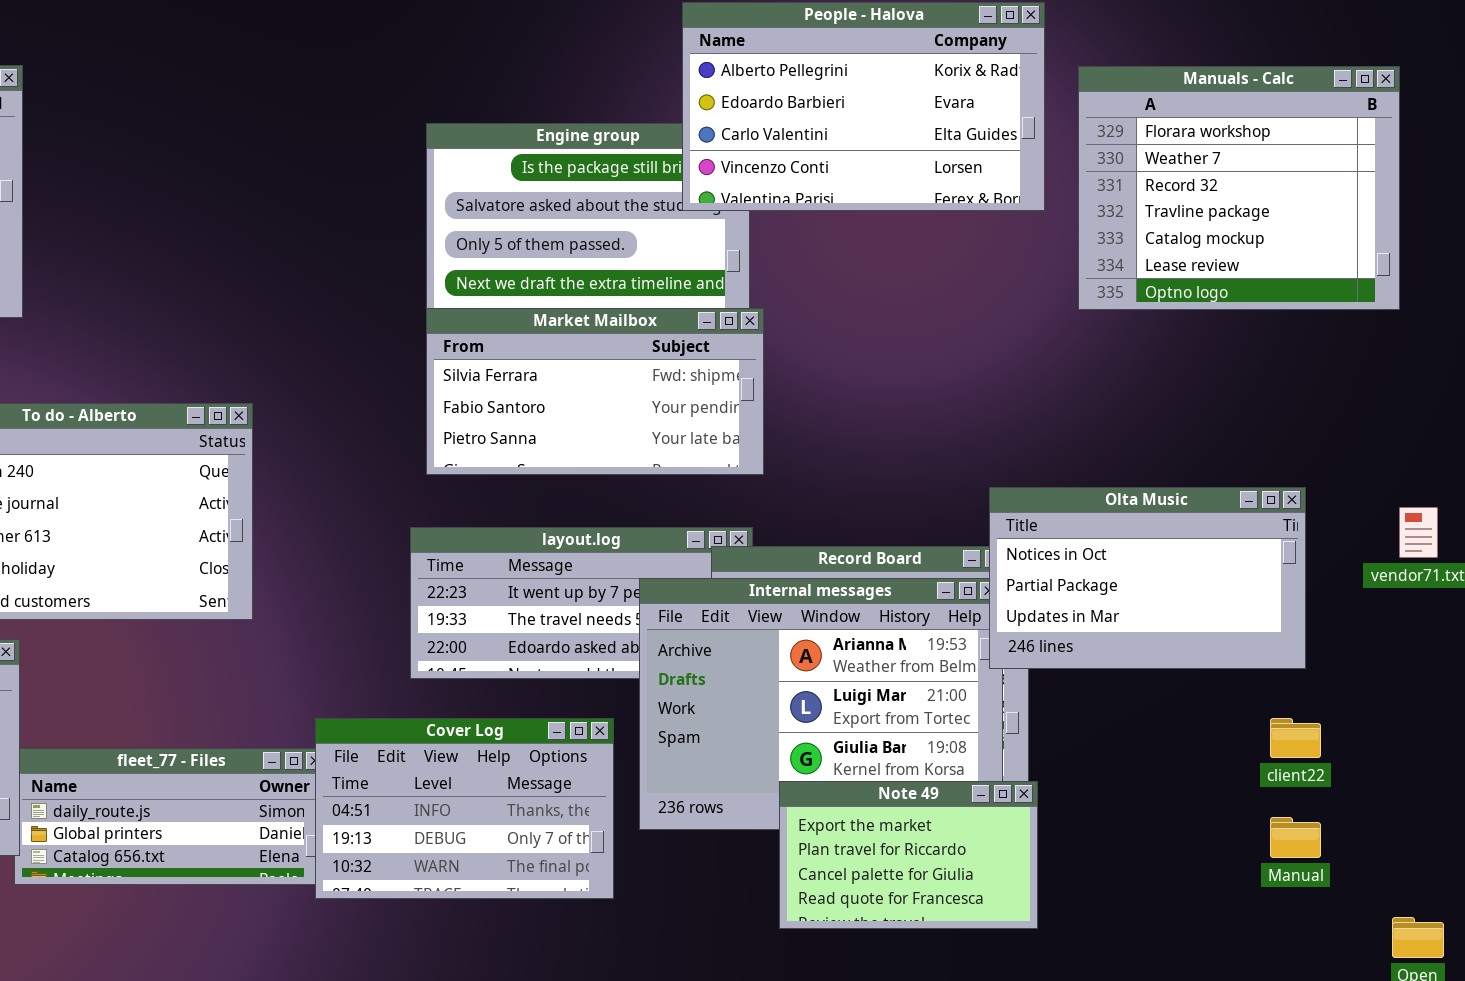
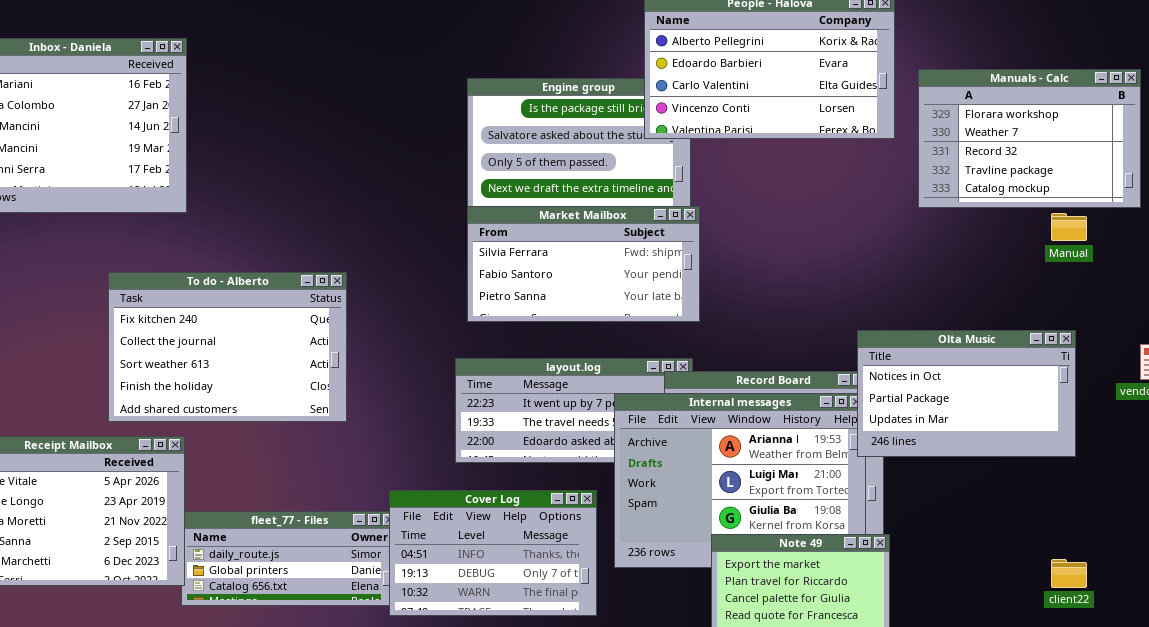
Manuals - Calc: [1078,66,1400,310] -> [918,69,1141,208], resized
client22: [1270,718,1321,758] -> [1051,559,1087,588], moved
Manual: [1270,817,1321,858] -> [1051,213,1087,241], moved

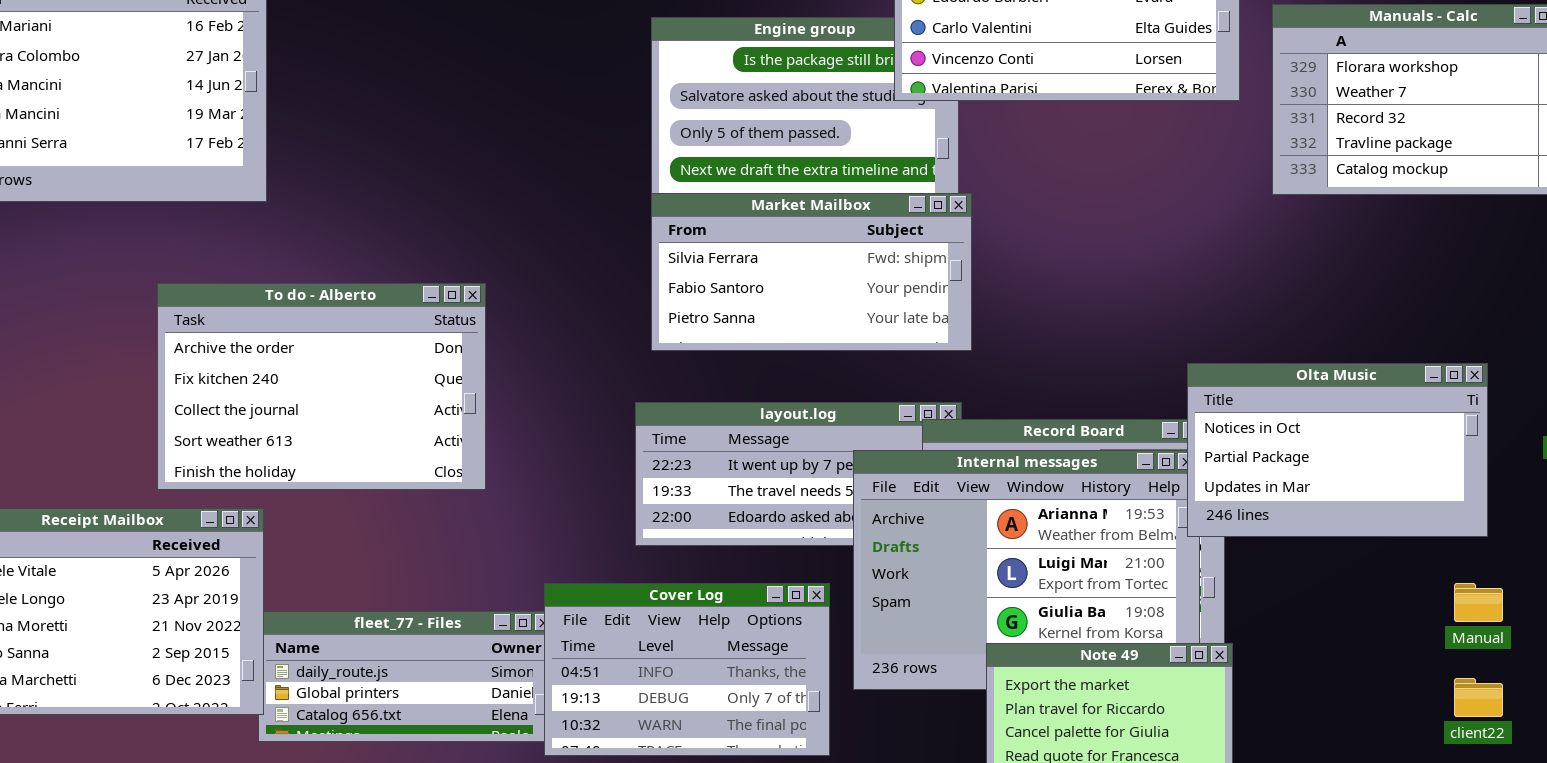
Manual: [1051,213,1087,241] -> [1454,583,1503,622], moved
To do - Alberto: [108,272,347,422] -> [157,283,486,490], scrolled up 1 row

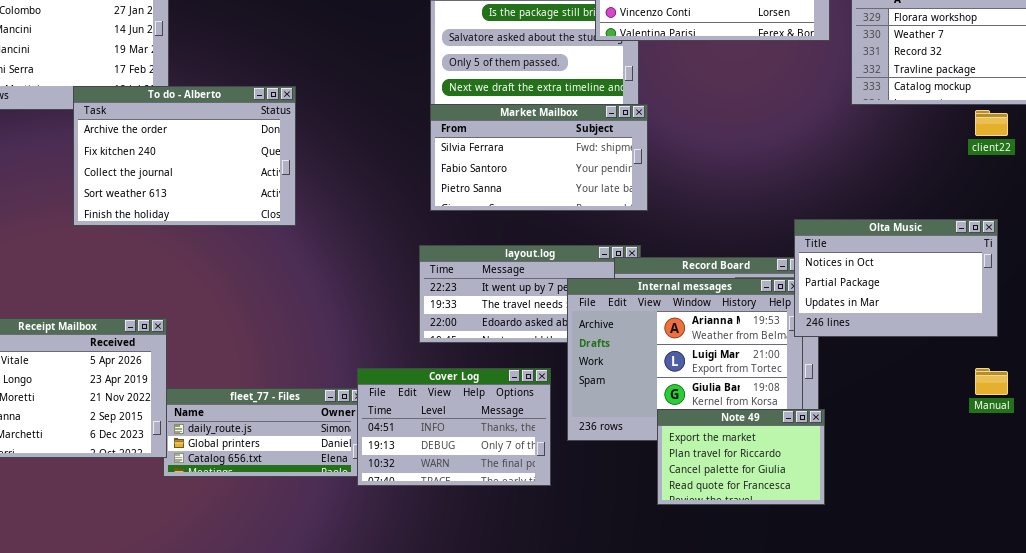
To do - Alberto: [157,283,486,490] -> [73,86,296,226], moved
client22: [1454,678,1503,717] -> [975,110,1008,136], moved

